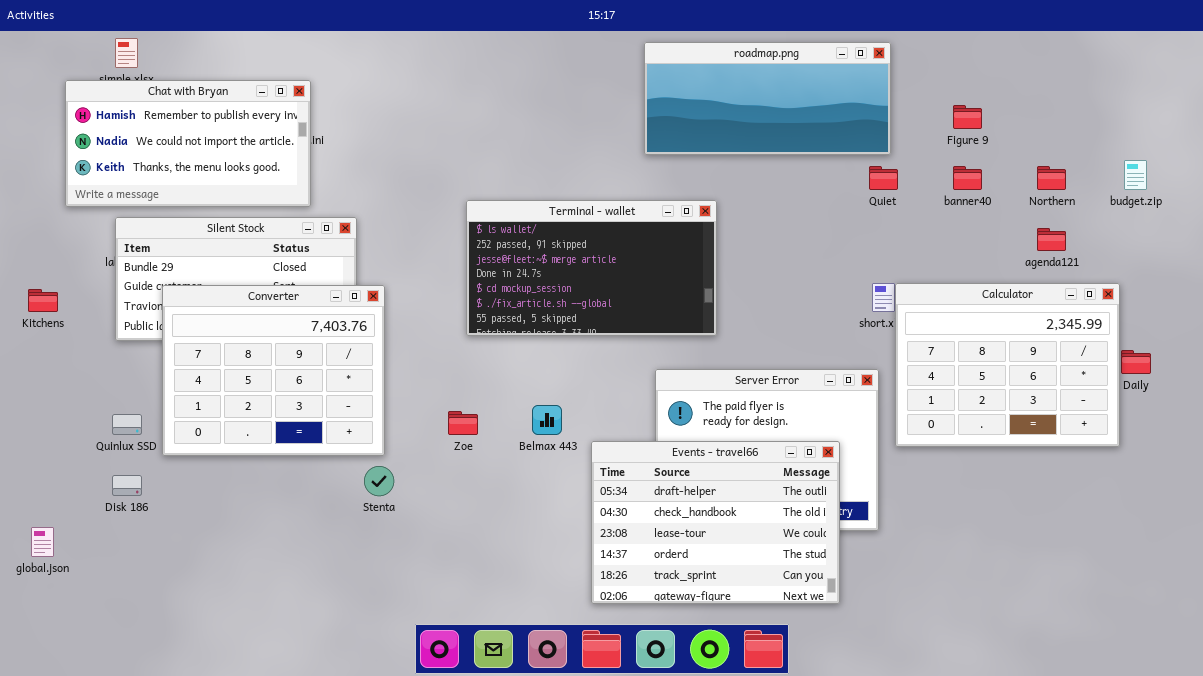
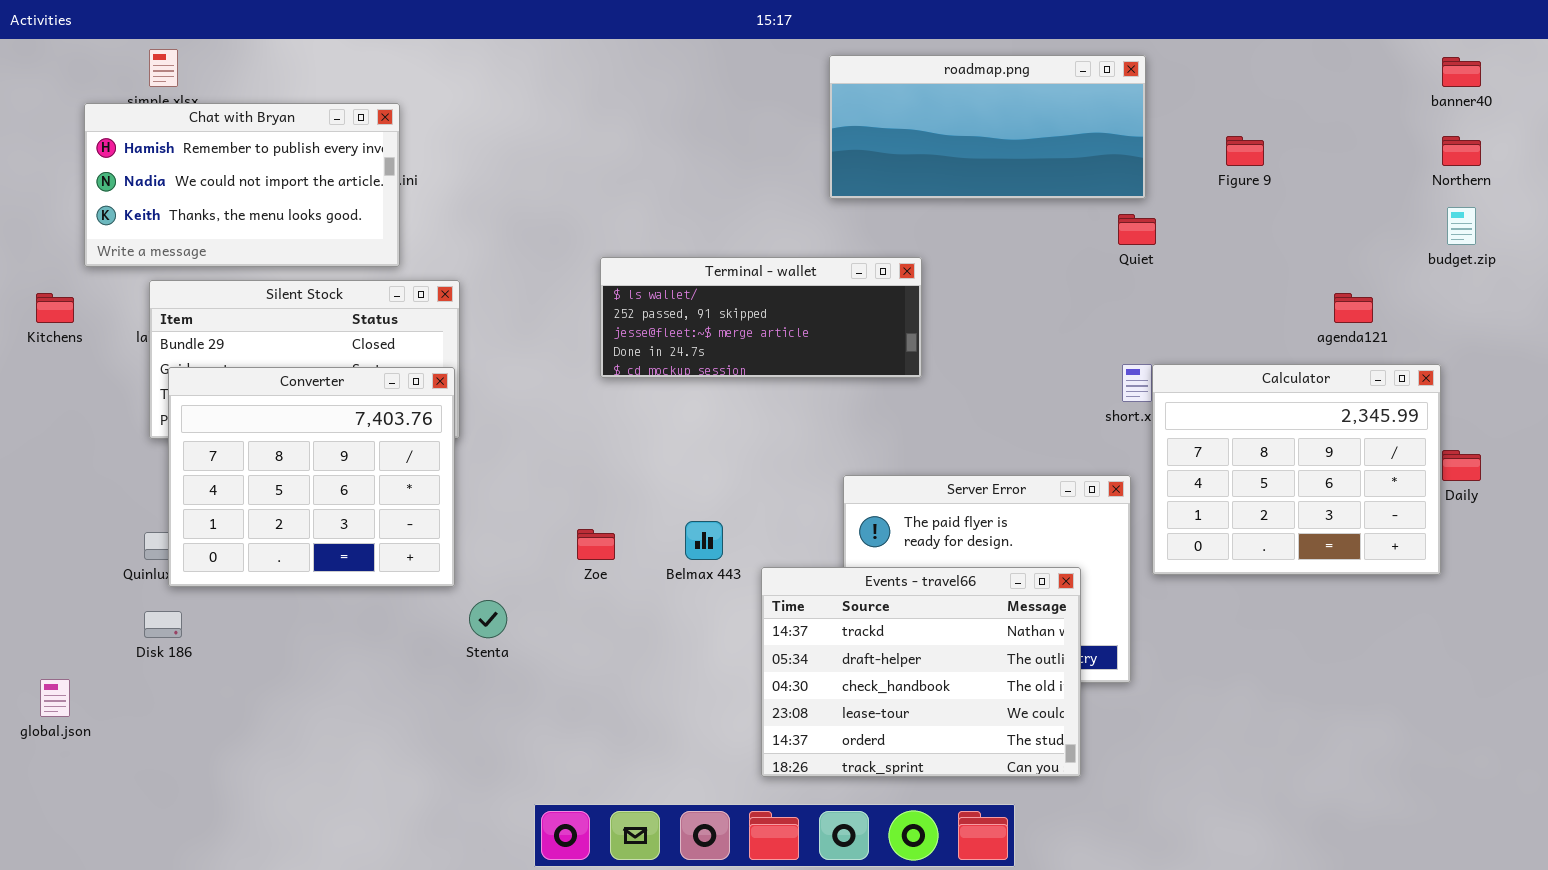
banner40: [953,166,982,190] -> [1442,57,1481,87], moved
Northern: [1037,166,1066,190] -> [1442,136,1481,166], moved
Terminal - wallet: [466,200,717,336] -> [600,257,922,378], resized
Converter: [162,285,385,456] -> [168,367,455,587], moved
Kitchens: [28,289,58,312] -> [36,293,74,323], moved
Events - travel66: [591,441,840,604] -> [761,567,1081,777], scrolled up 1 row

